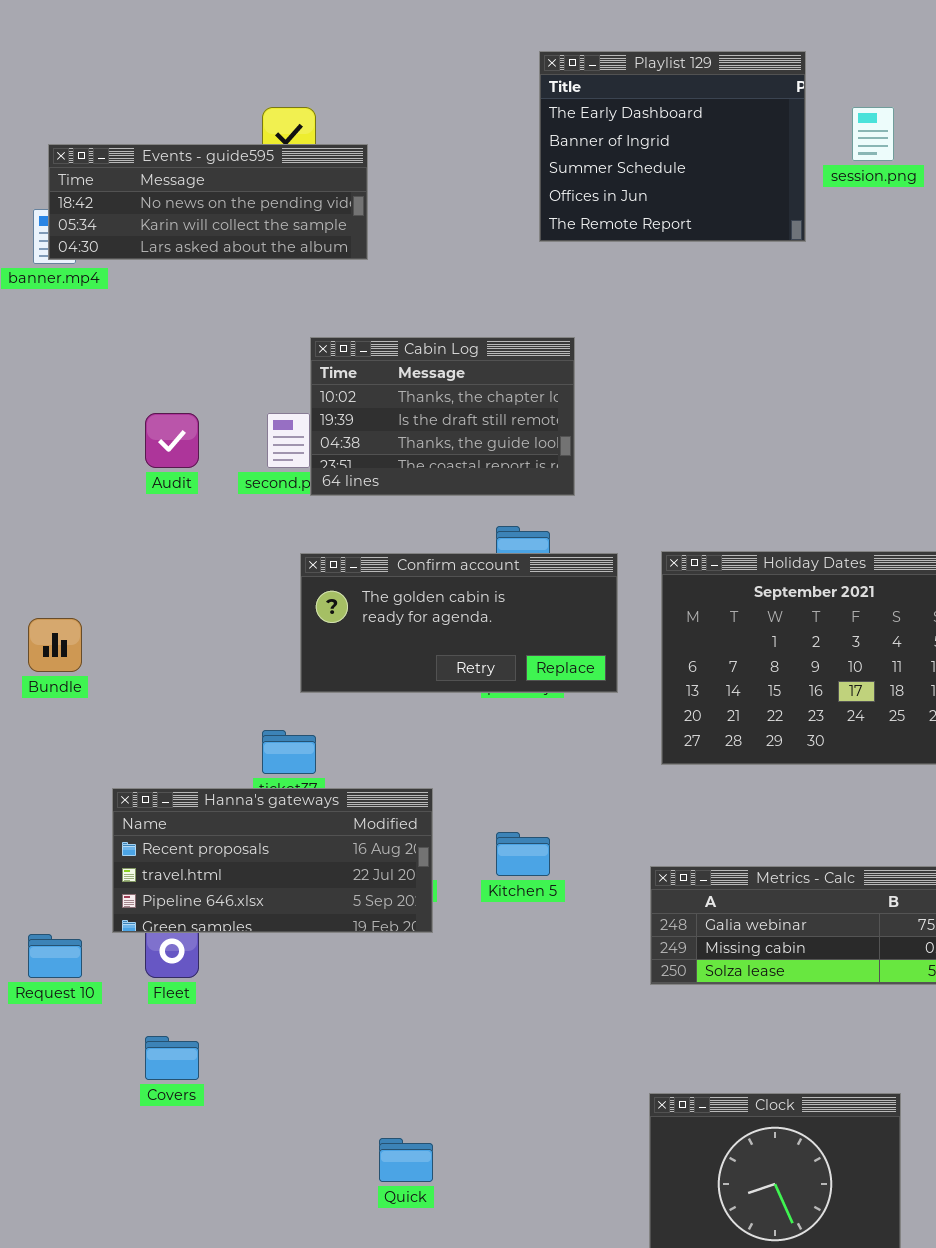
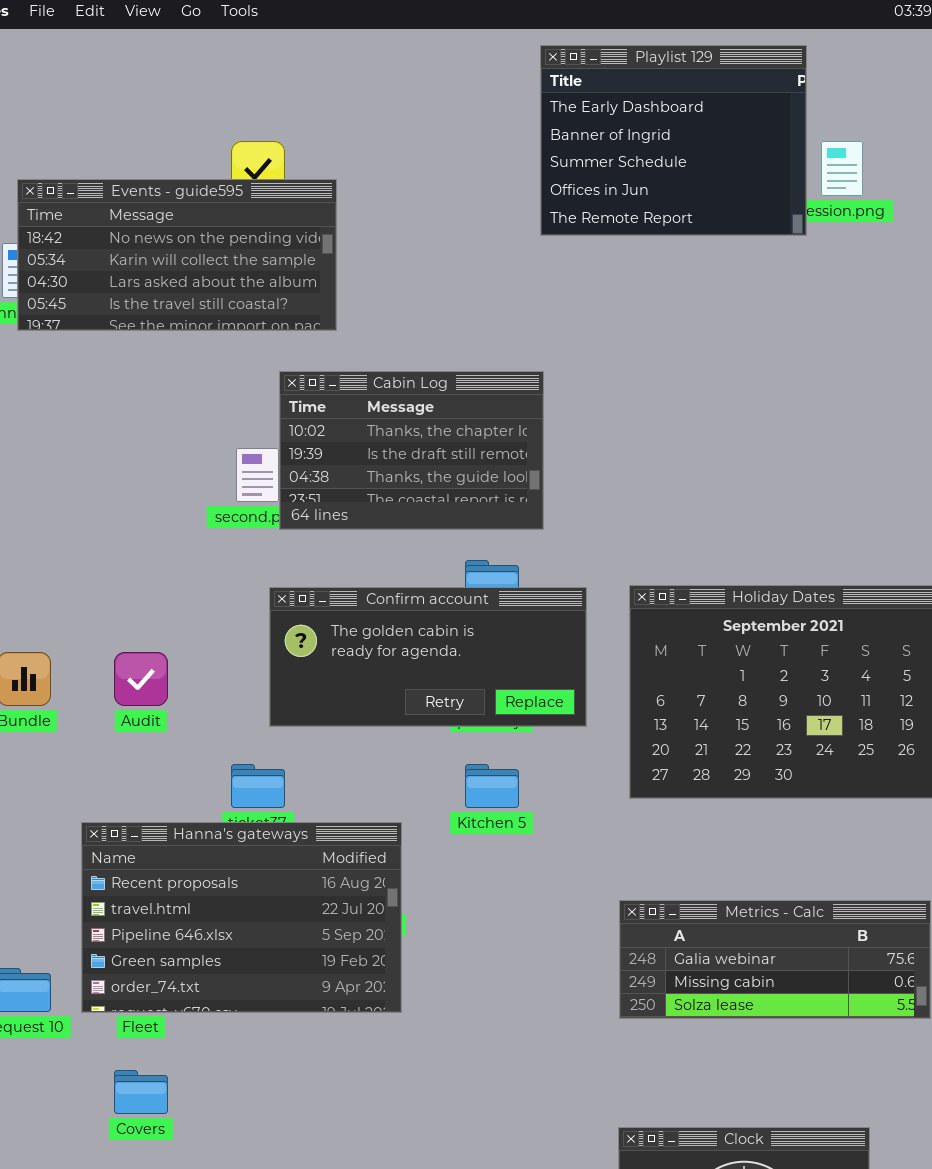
Playlist 129: [539,51,806,242] -> [540,45,807,236], moved
Events - guide595: [48,144,368,260] -> [17,179,337,331], resized
Audit: [145,413,199,468] -> [114,652,168,706], moved
Hanna's gateways: [112,788,433,933] -> [81,822,402,1013], resized
Kitchen 5: [496,832,550,876] -> [465,764,519,808], moved

